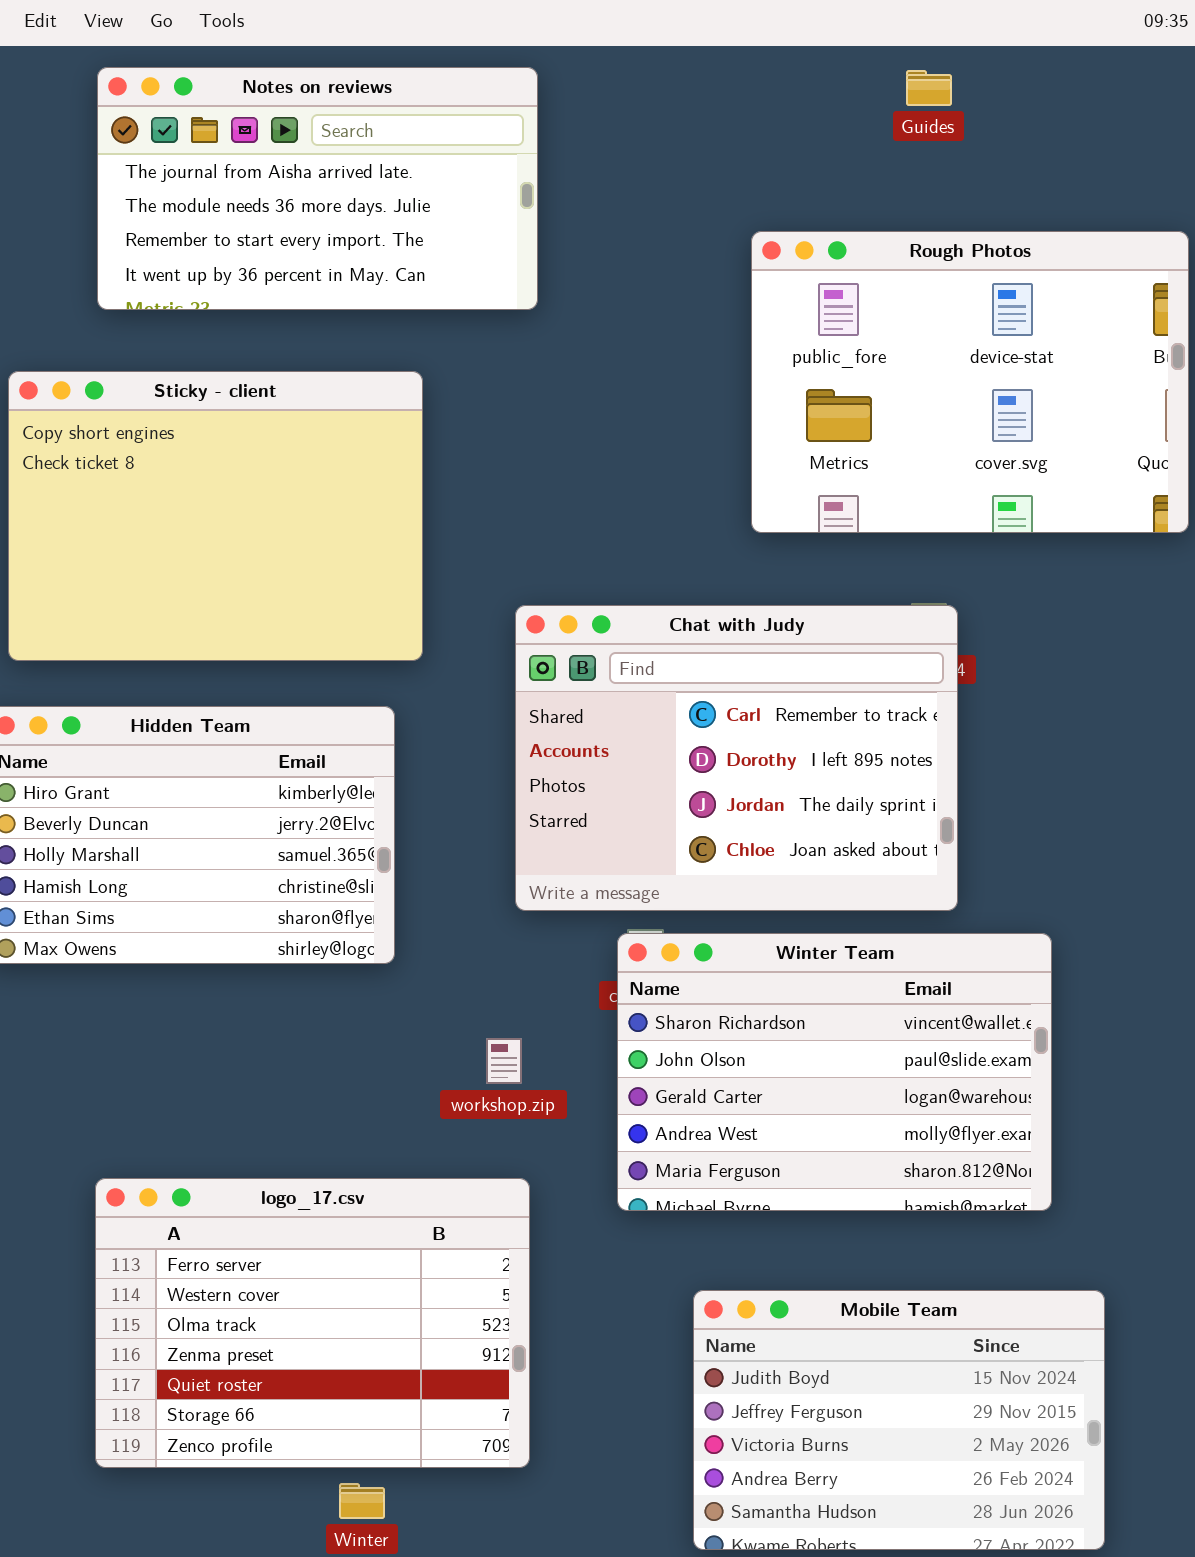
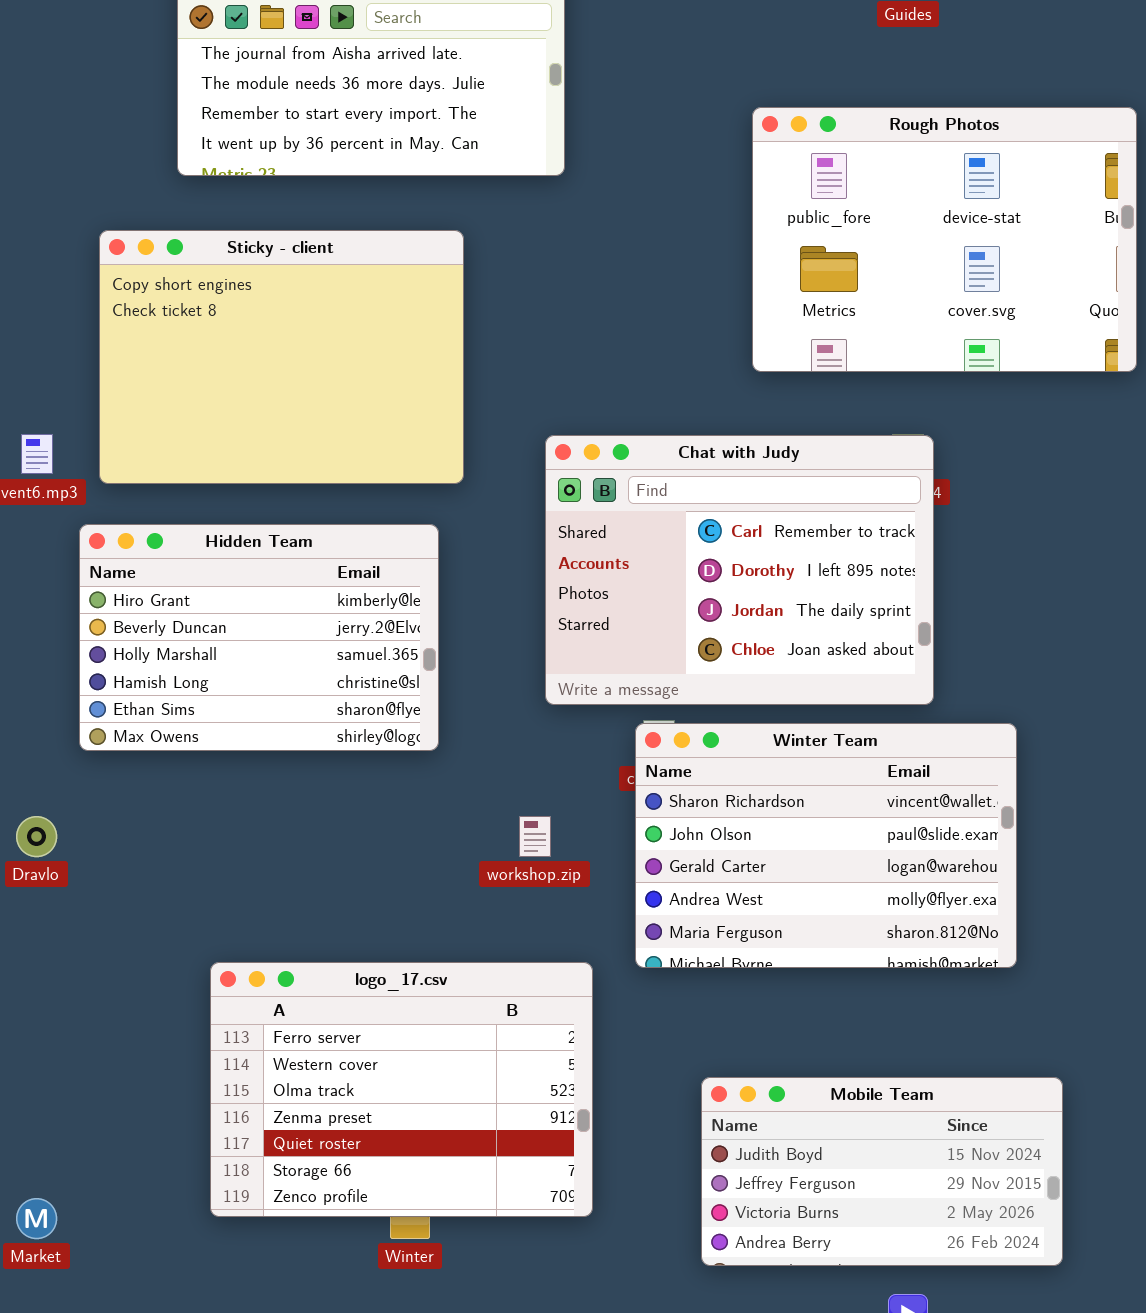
logo_17.csv: [95,1178,530,1468] -> [210,962,593,1217], moved
Mobile Team: [693,1290,1105,1550] -> [701,1077,1063,1266], resized

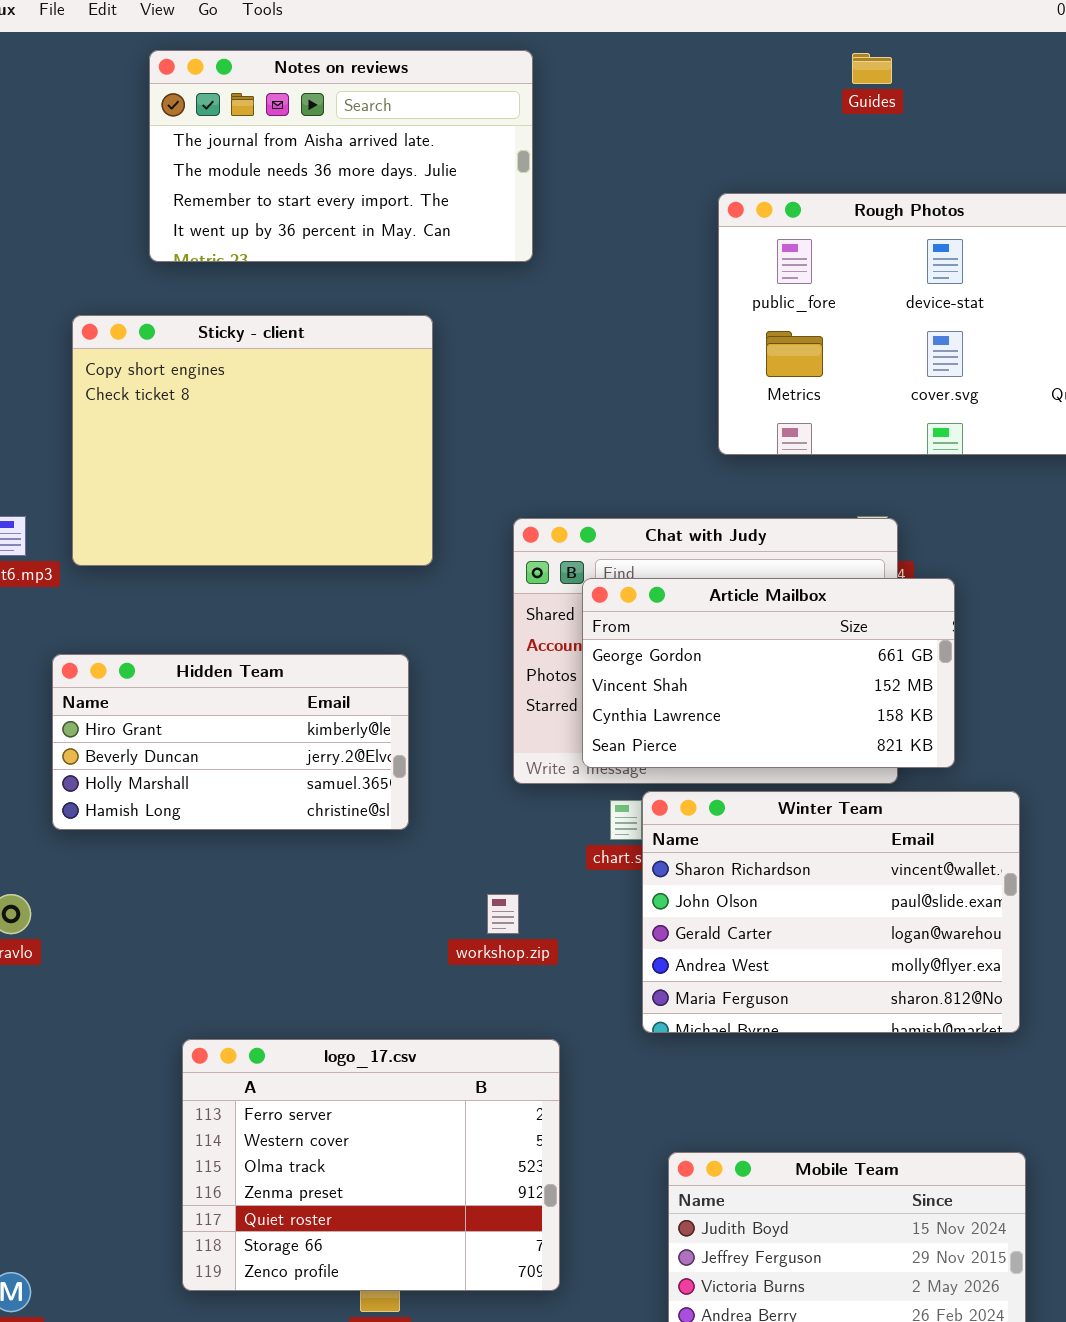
Article Mailbox: none -> [582,578,955,768], opened
Hidden Team: [79,524,439,751] -> [52,654,409,830], resized
Winter Team: [635,723,1017,968] -> [642,791,1020,1033], moved

